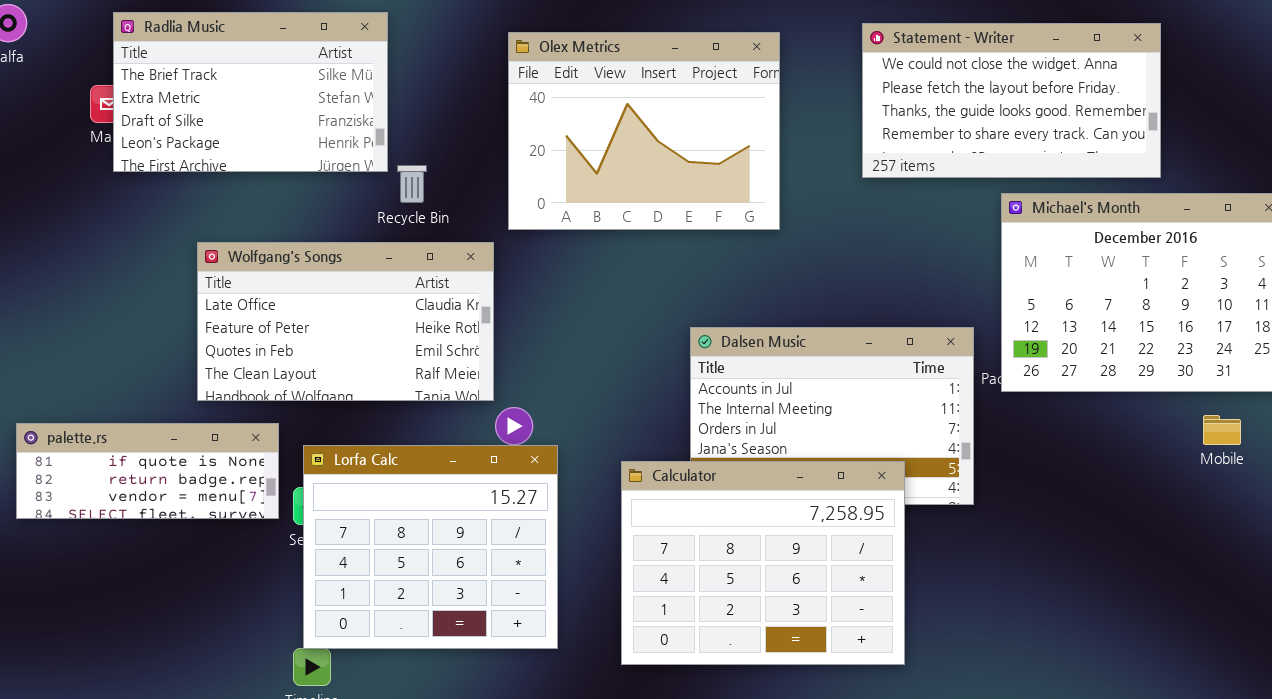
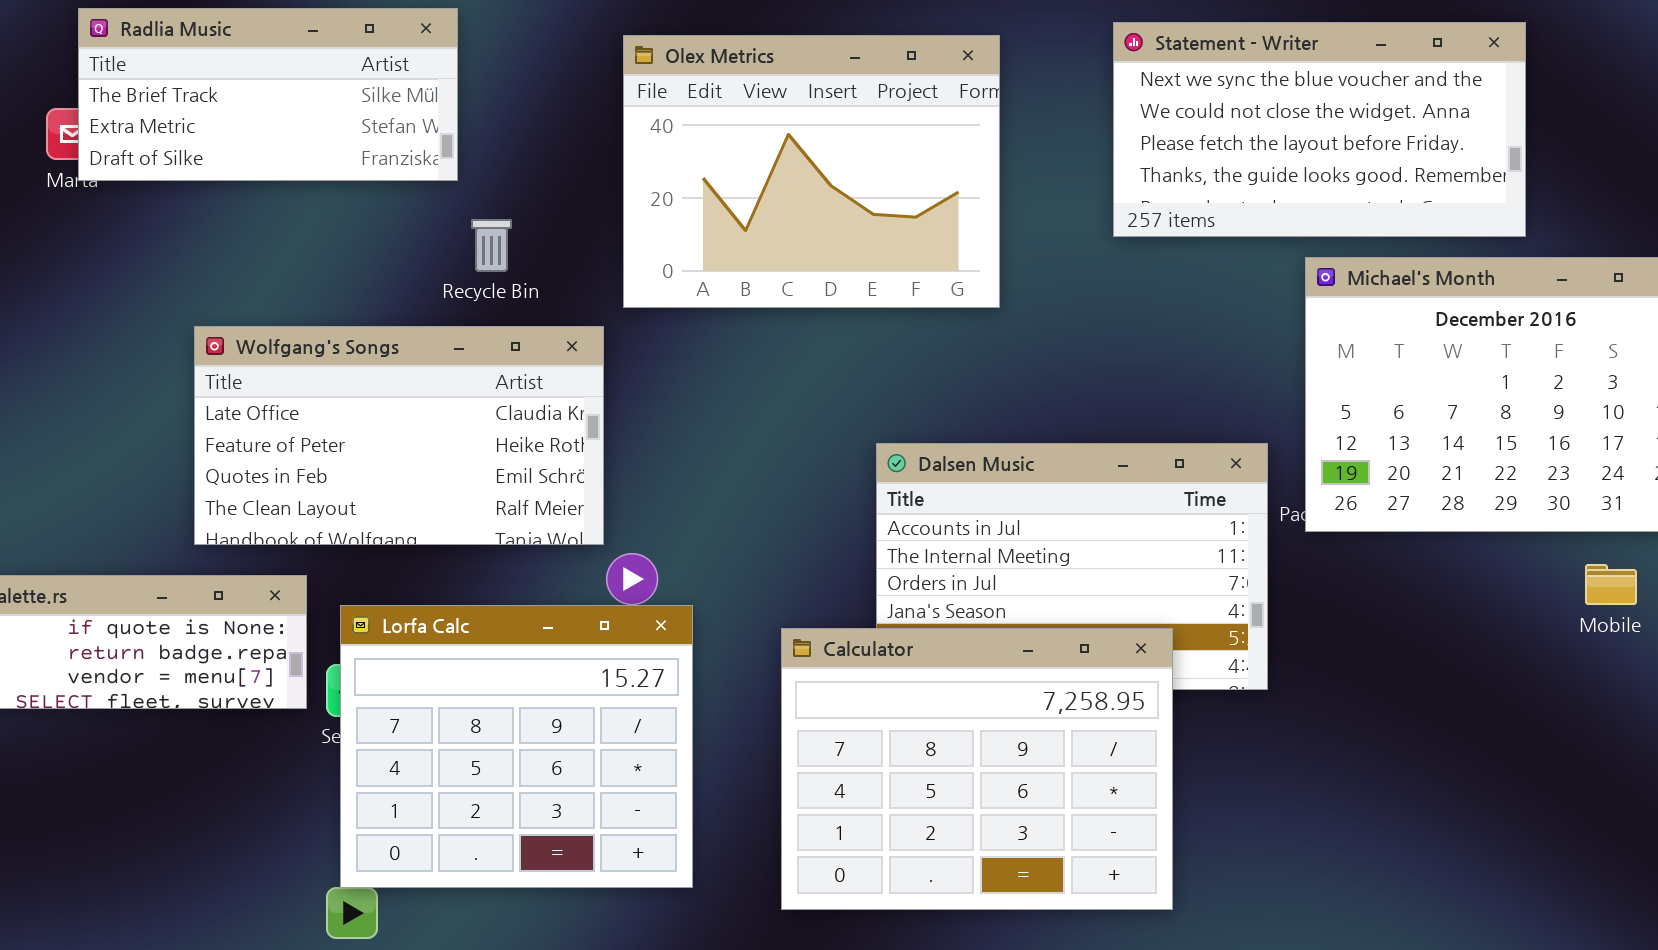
Radlia Music: [113,12,388,172] -> [78,8,458,181], resized
Statement - Writer: [862,23,1161,178] -> [1113,22,1526,237], scrolled up 1 row

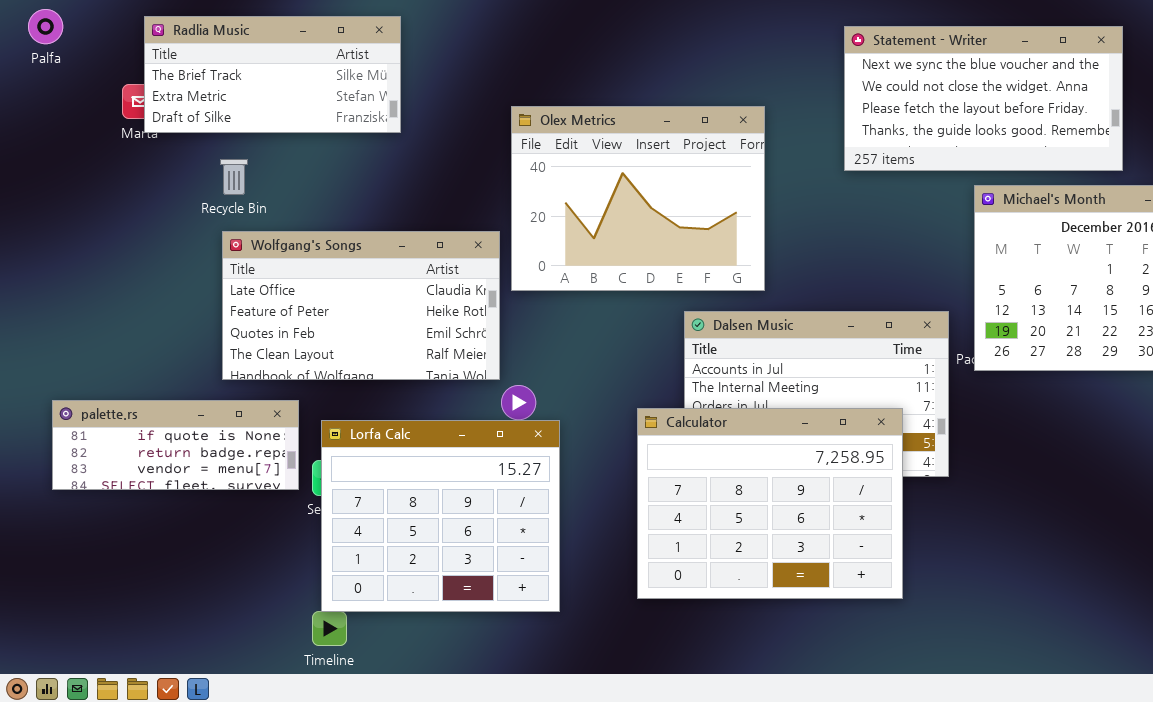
Olex Metrics: [623,35,1000,308] -> [511,106,765,291], moved
Recycle Bin: [471,219,512,272] -> [220,159,248,195], moved
Calculator: [781,628,1173,910] -> [637,408,903,599], moved

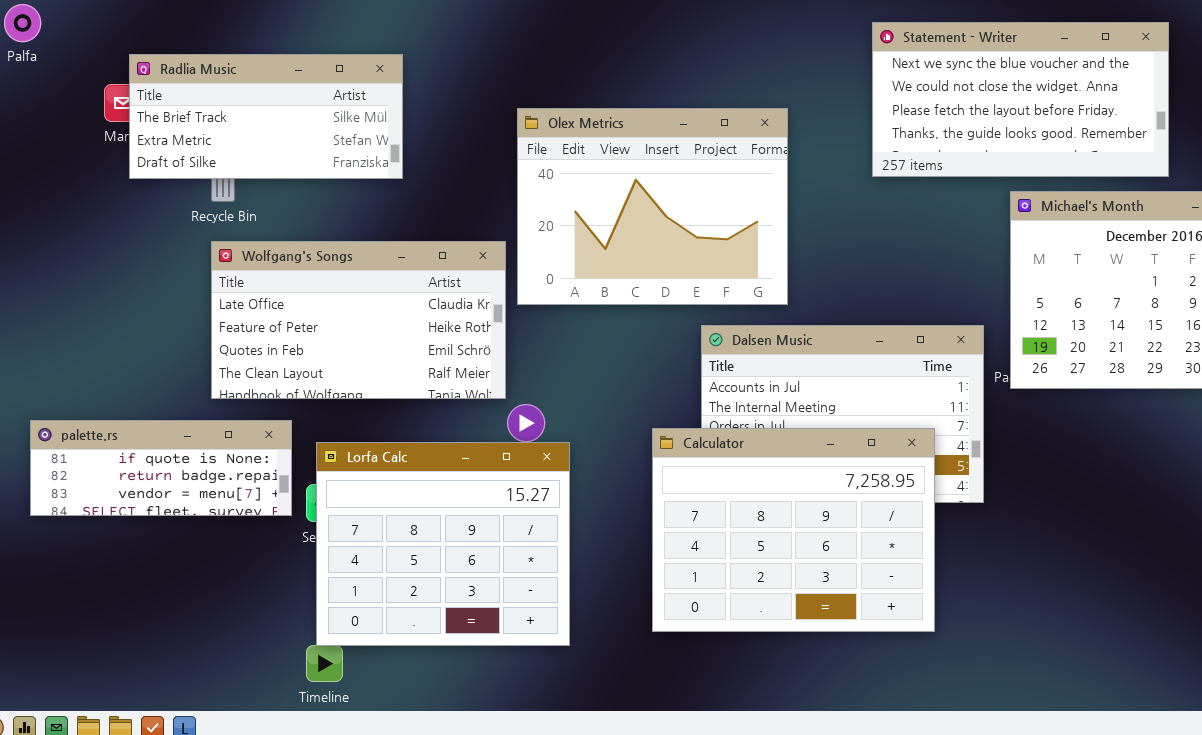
Radlia Music: [144,16,401,133] -> [129,54,403,179], moved

